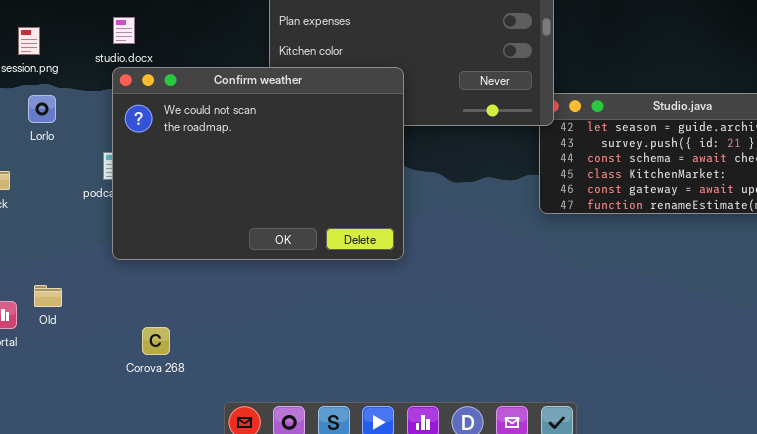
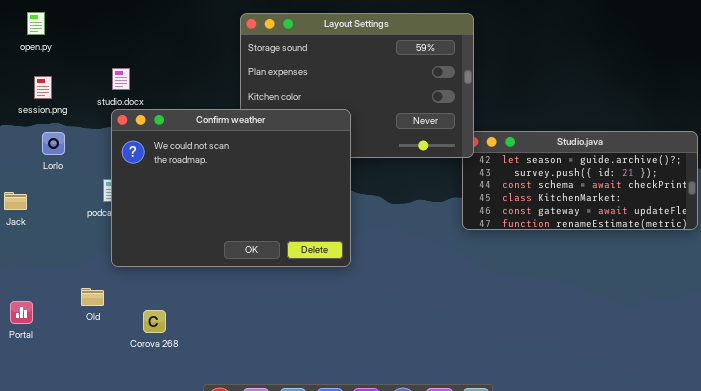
Old: [34,285,62,307] -> [81,288,104,306], moved
Corova 268: [142,327,170,355] -> [143,310,166,333], moved

